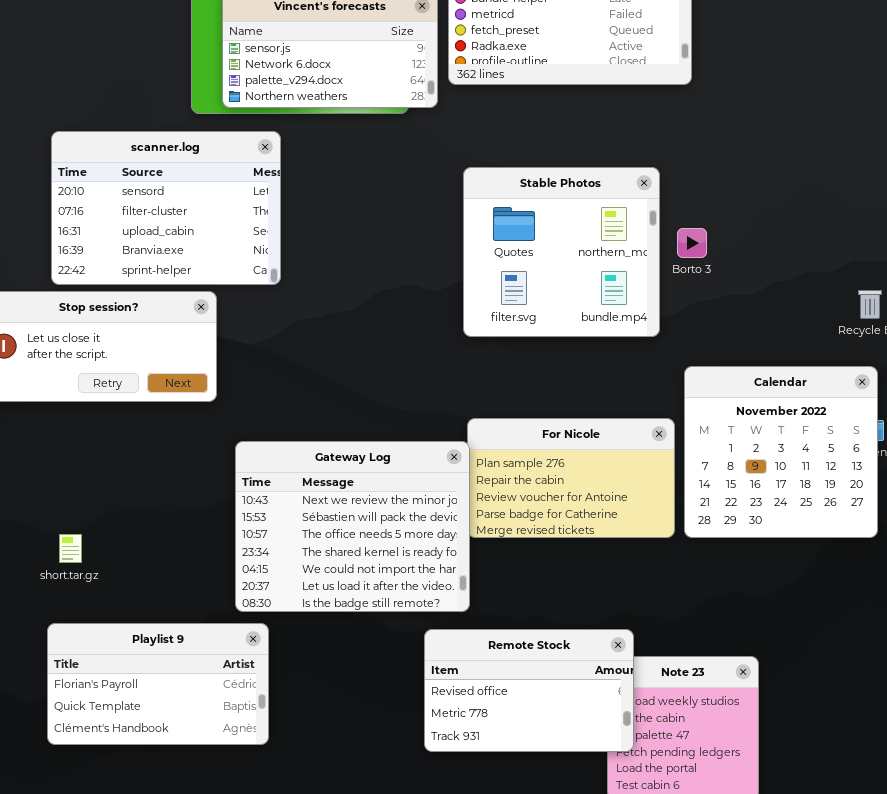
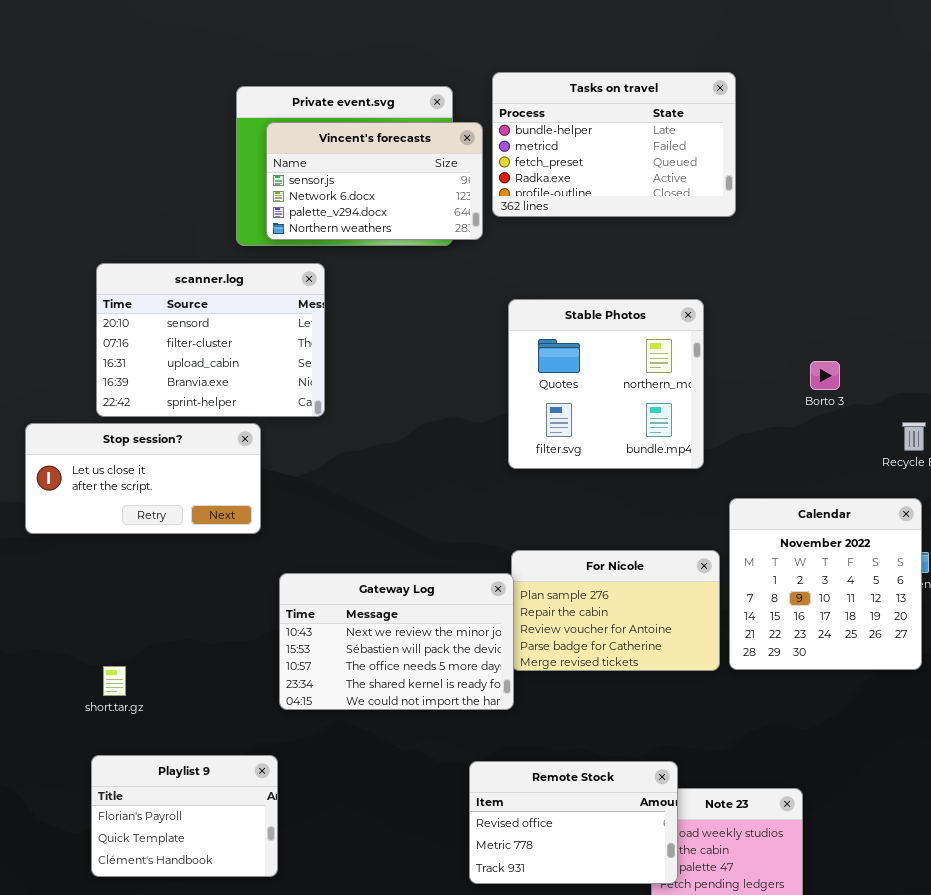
Borto 3: [677,228,707,258] -> [810,361,840,390], moved
Gateway Log: [235,441,470,612] -> [279,573,514,710], resized
Playlist 9: [47,623,269,745] -> [91,755,278,877], resized

